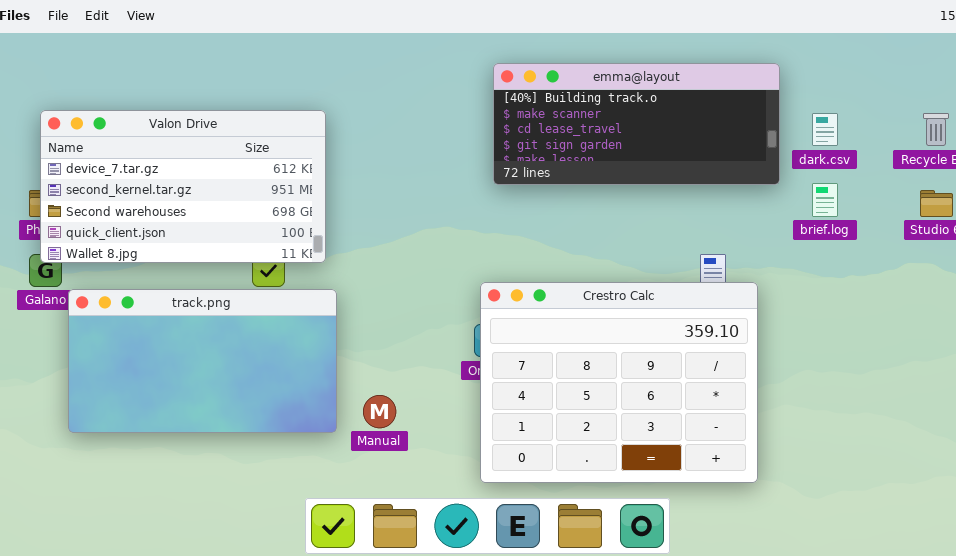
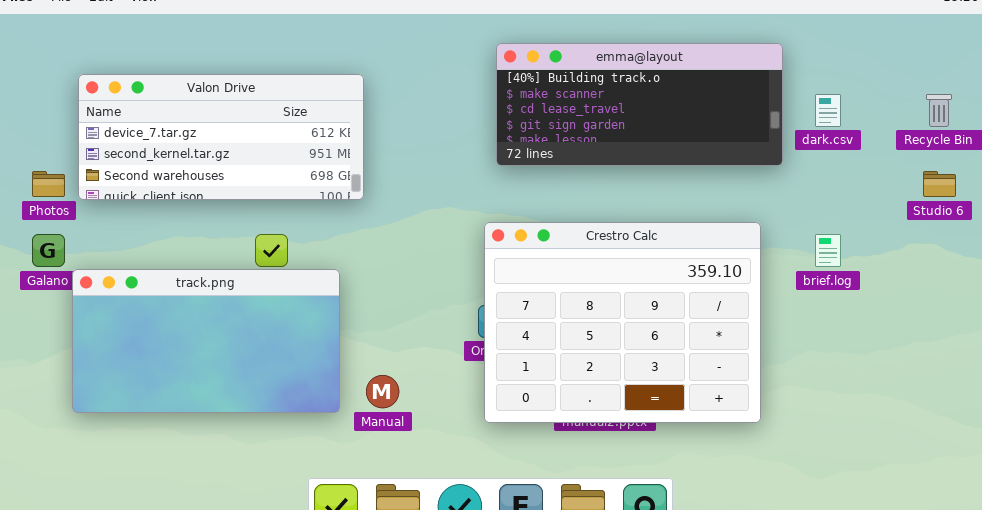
Valon Drive: [40,110,326,263] -> [78,74,364,200], moved, resized
brief.log: [812,183,838,217] -> [815,234,841,267], moved
Crestro Calc: [480,282,758,483] -> [484,222,761,423], moved

